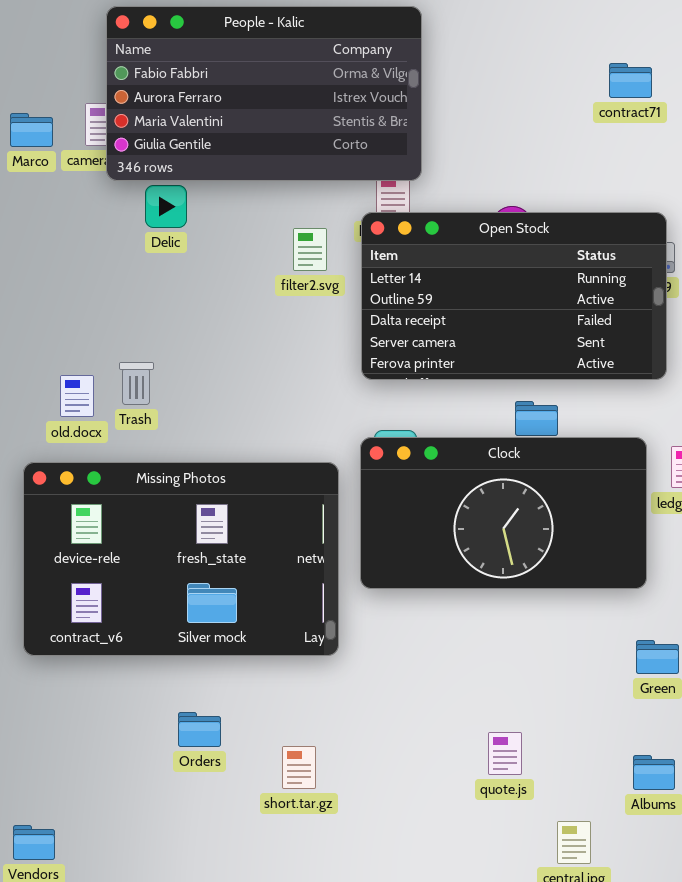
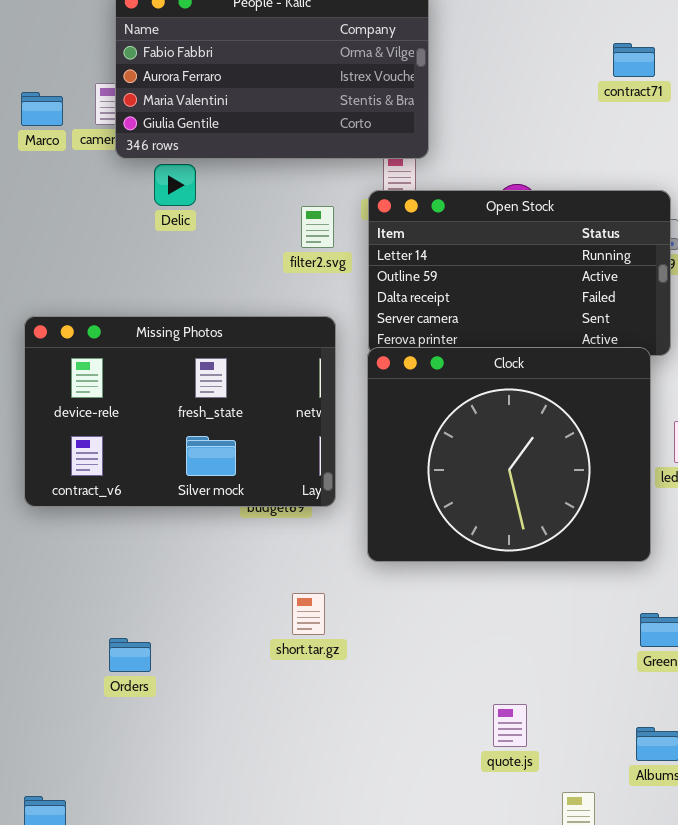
Clock: [360,437,647,589] -> [367,347,651,562], resized
Missing Photos: [23,462,339,656] -> [24,316,336,507], moved
Orders: [178,712,221,747] -> [109,638,151,672], moved
short.tar.gz: [282,746,316,789] -> [292,593,325,635], moved

